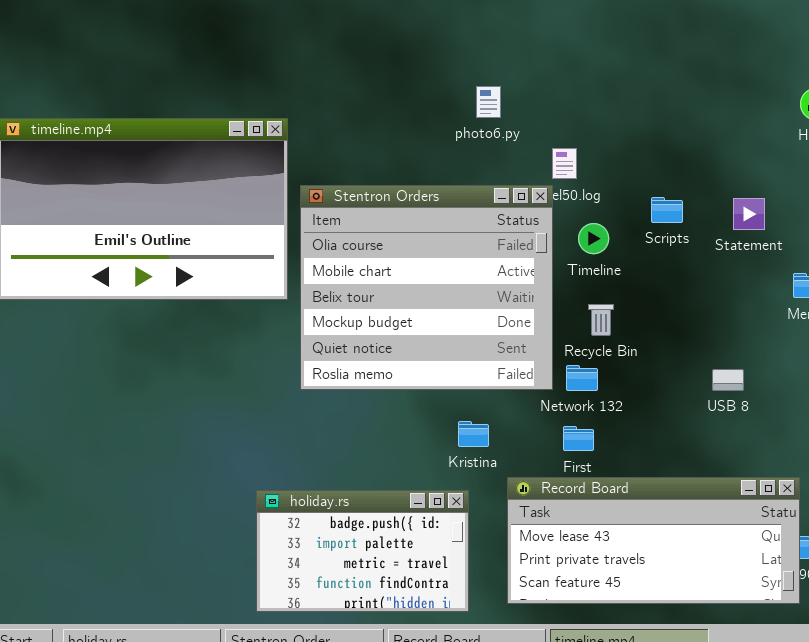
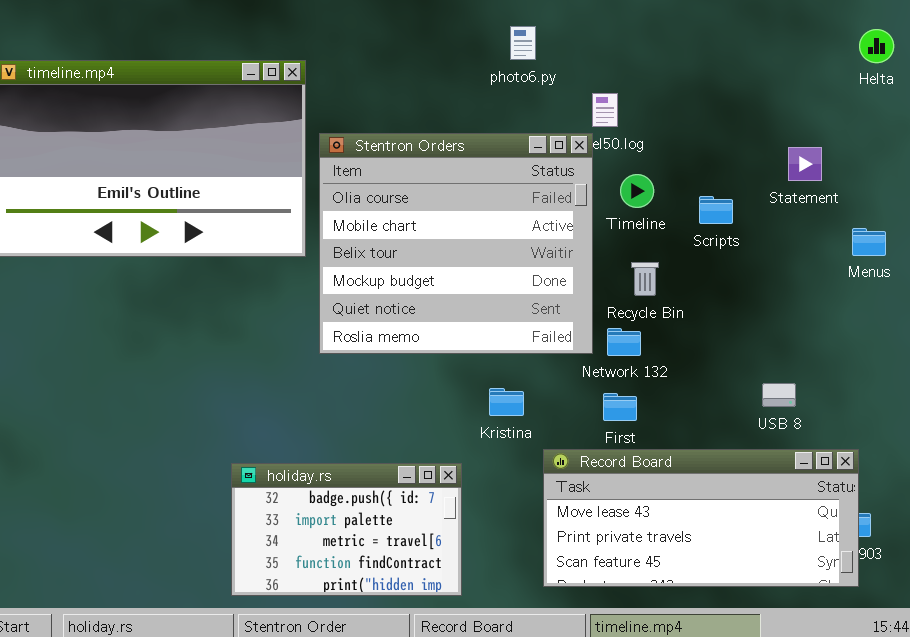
Scripts: [651,197,683,223] -> [699,196,733,224], moved
USB 8: [712,369,744,391] -> [762,383,796,407], moved
holiday.rs: [256,490,469,612] -> [231,463,462,596], moved

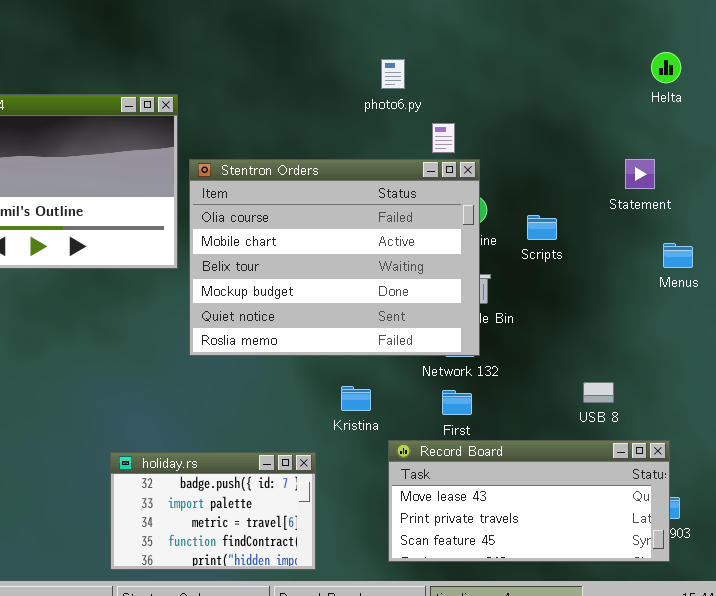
photo6.py: [510,26,536,60] -> [381,59,405,89], moved
Helta: [859,29,894,63] -> [651,52,681,83], moved
Stentron Orders: [319,133,593,354] -> [189,159,480,356], resized
Statement: [788,147,822,181] -> [625,159,655,189], moved

